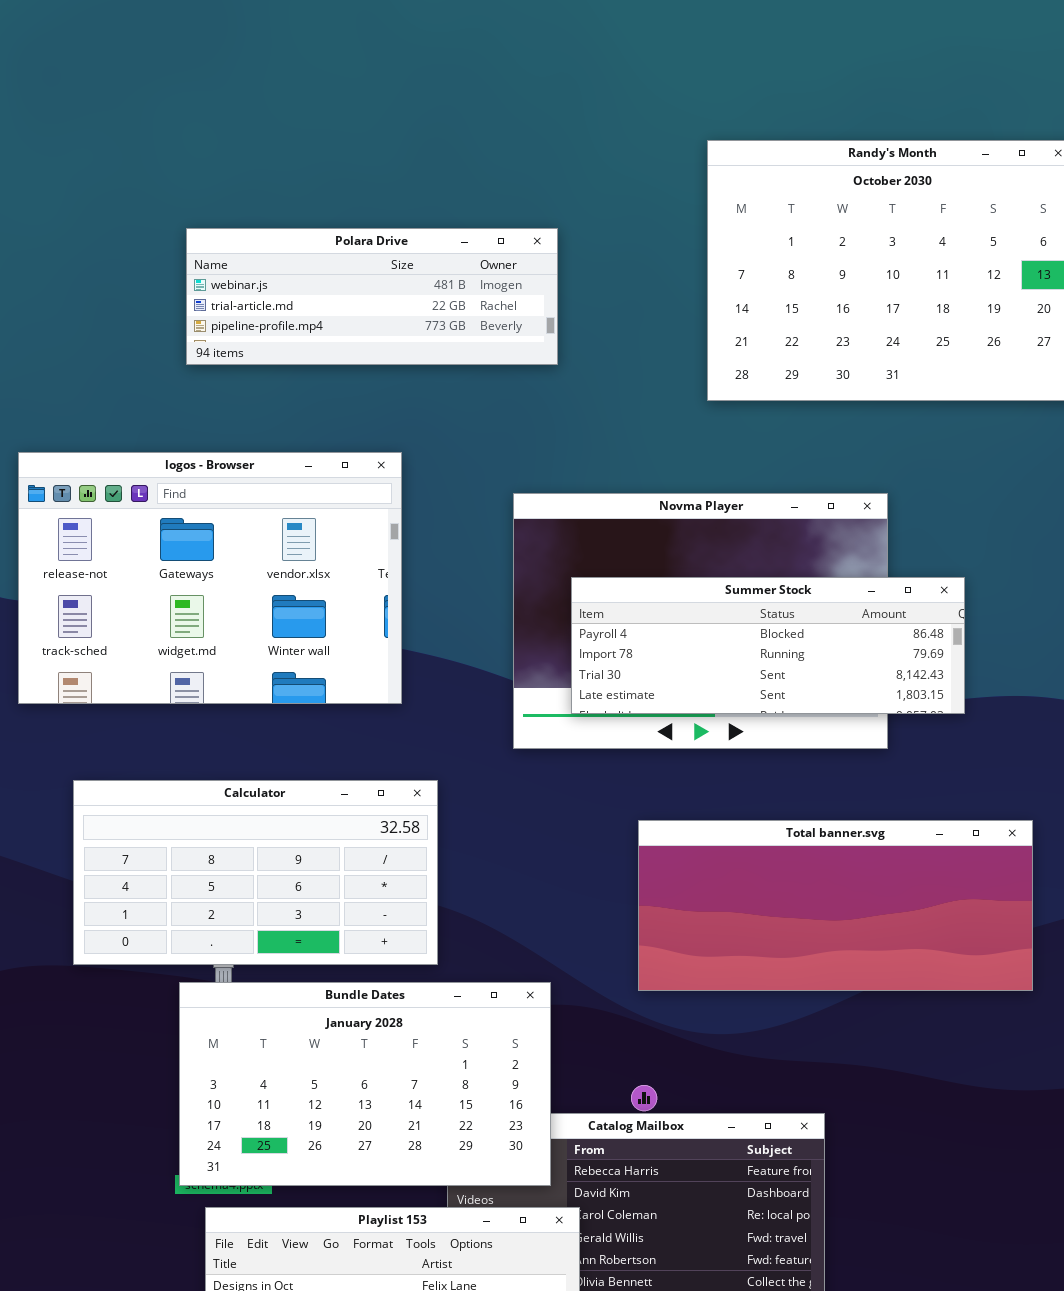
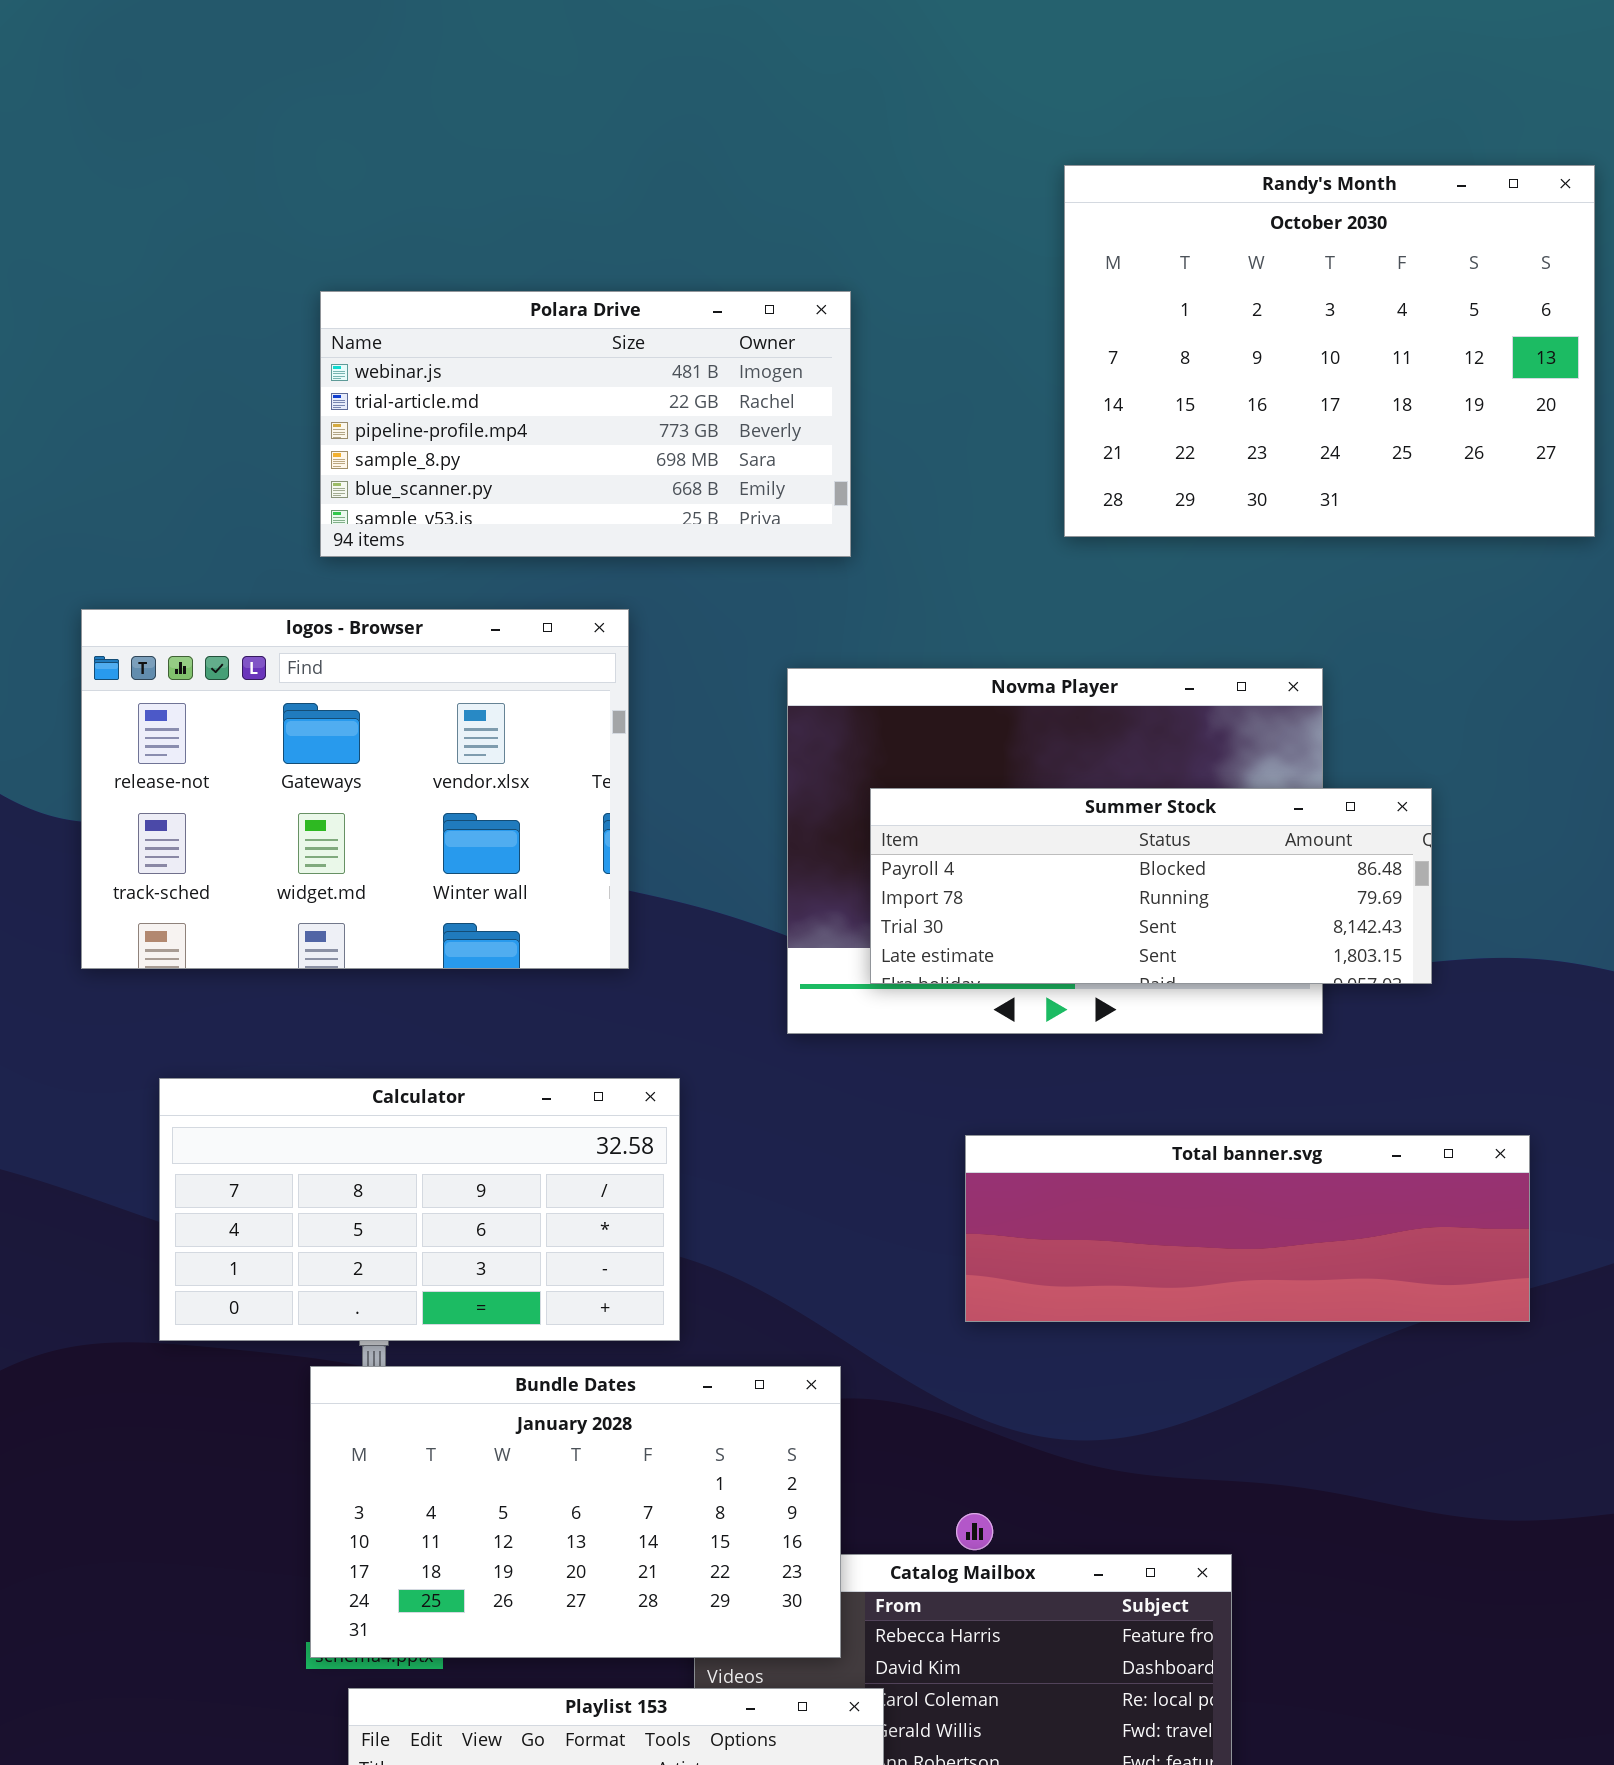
Polara Drive: [186,228,558,365] -> [320,291,851,557], resized
Total banner.svg: [638,820,1033,991] -> [965,1135,1530,1322], resized

